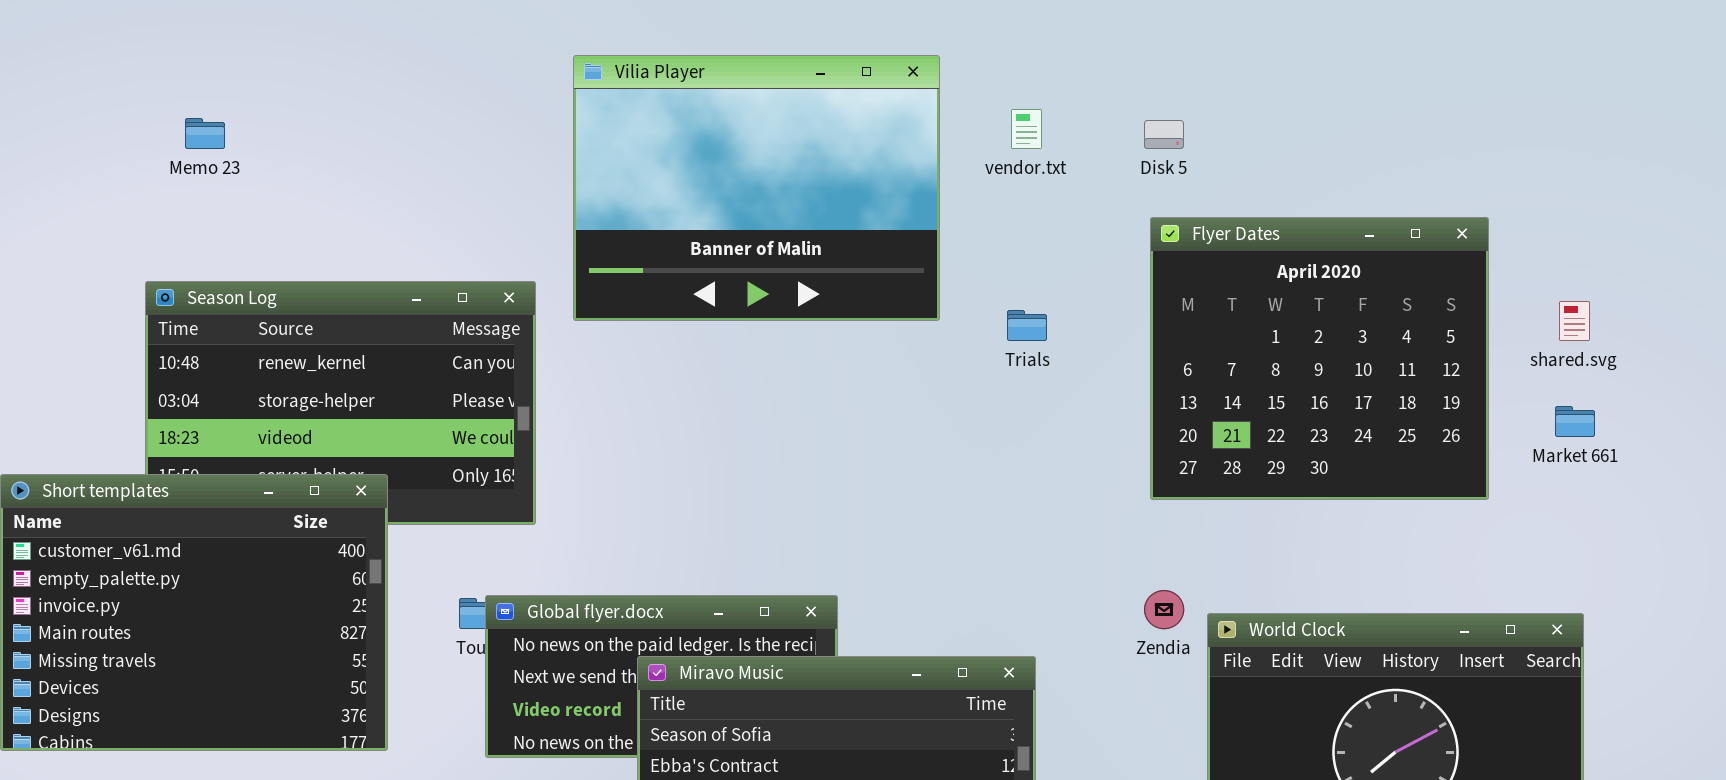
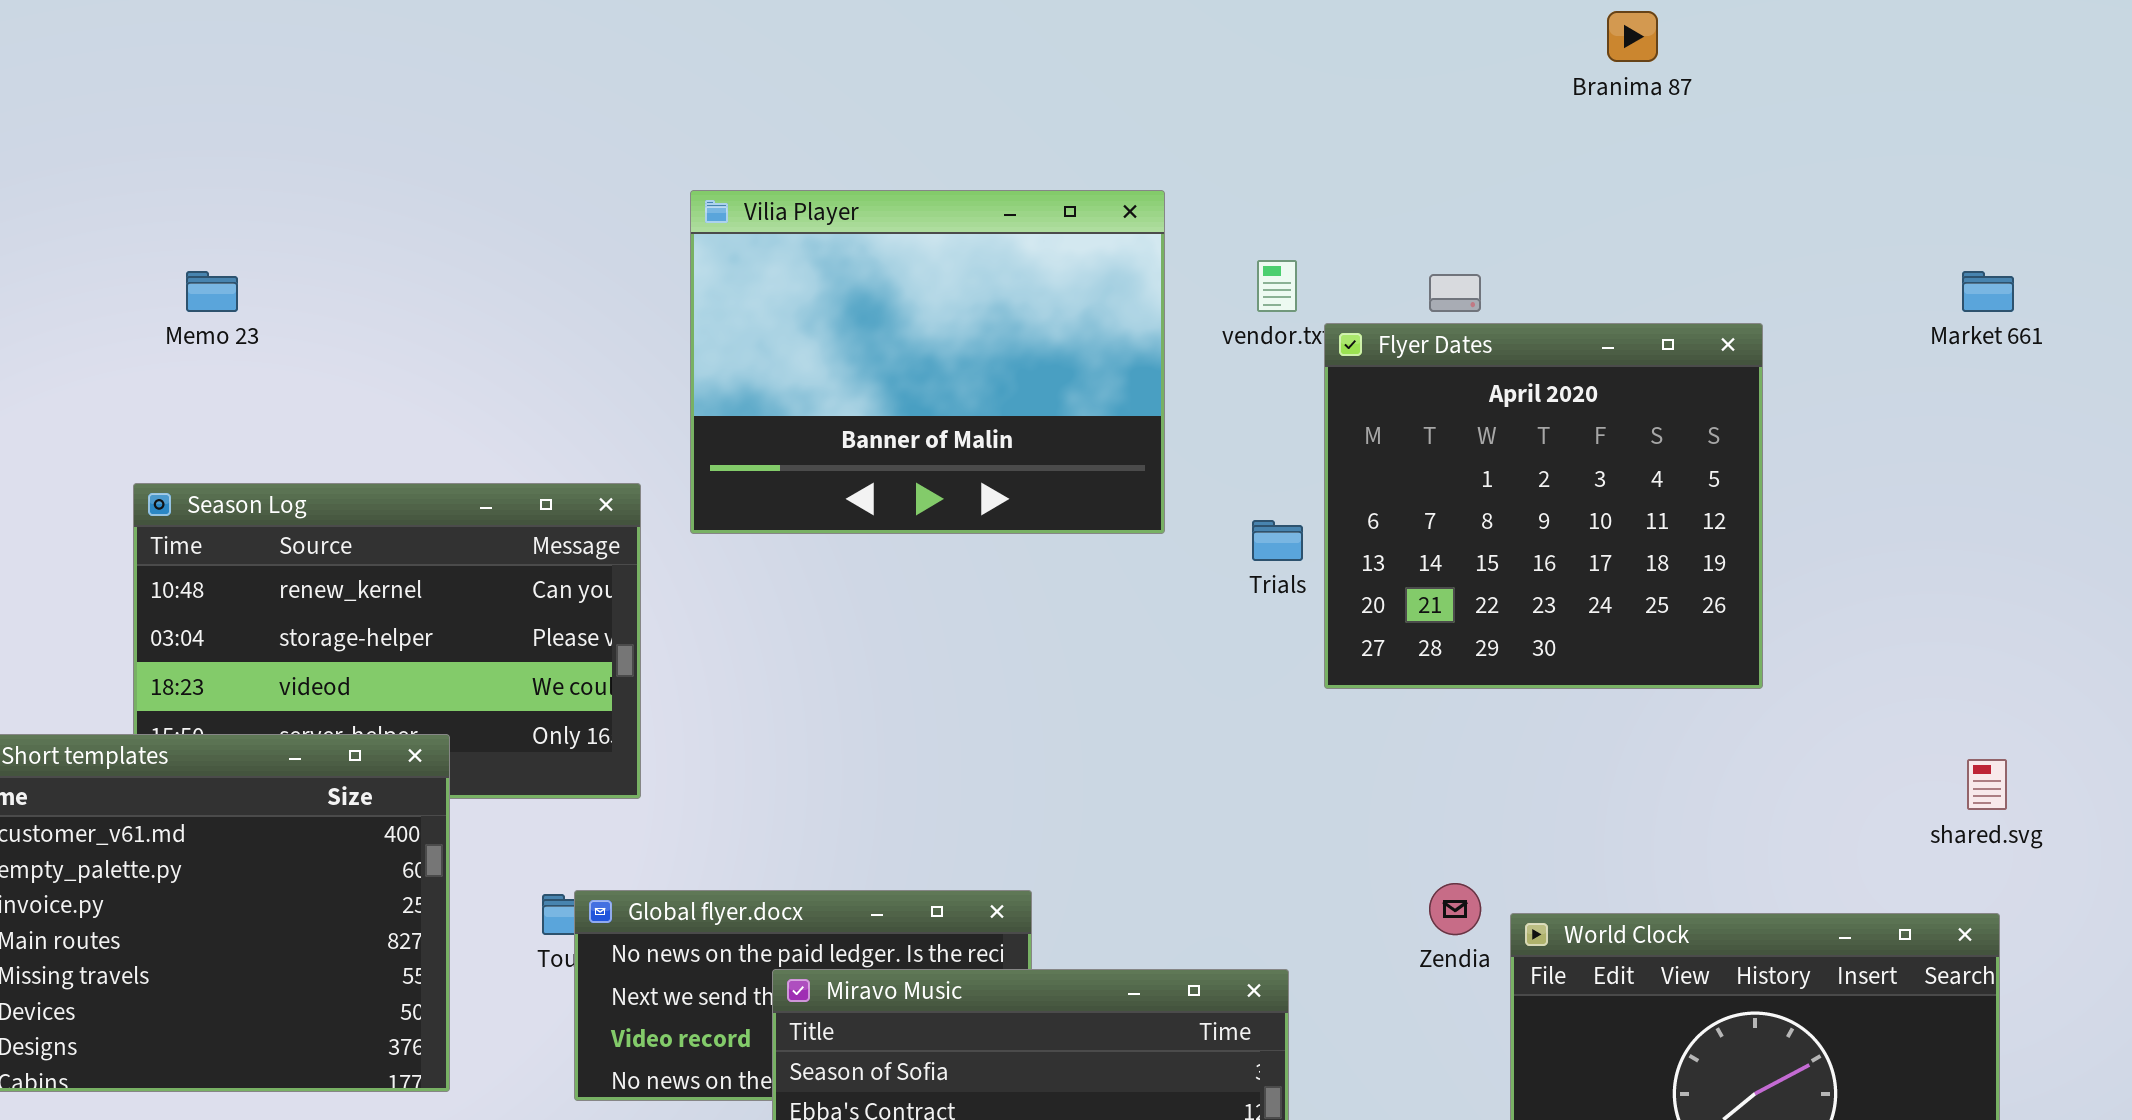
Flyer Dates: [1150,217,1489,500] -> [1324,323,1763,689], moved
shared.svg: [1559,301,1590,341] -> [1967,759,2007,810], moved
Market 661: [1555,406,1595,437] -> [1962,271,2014,312], moved

